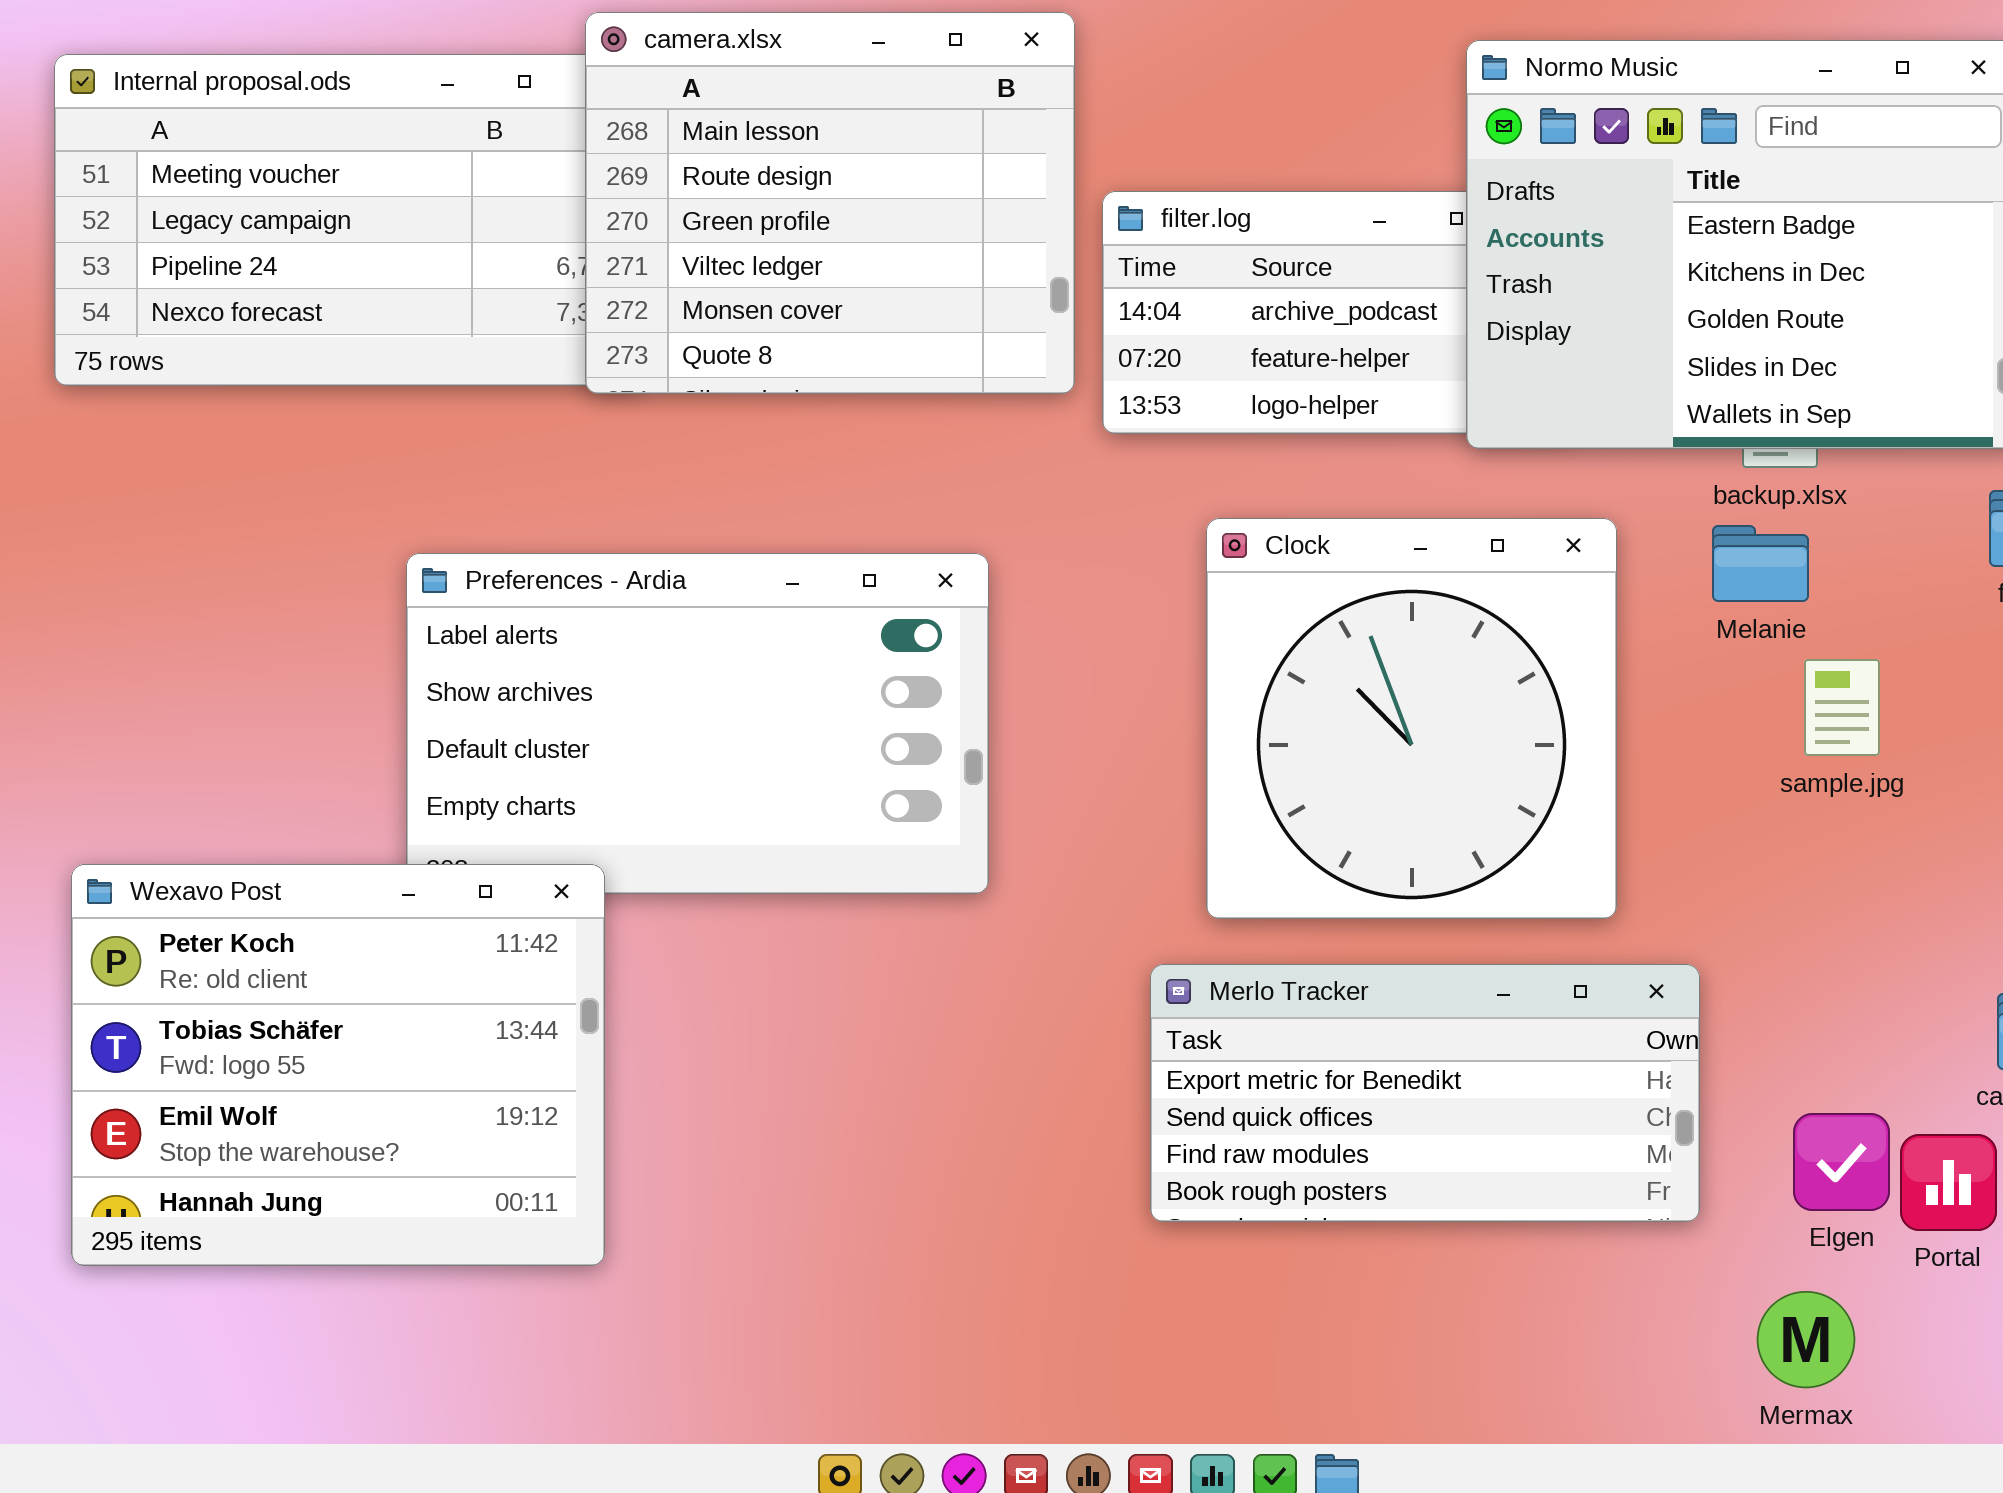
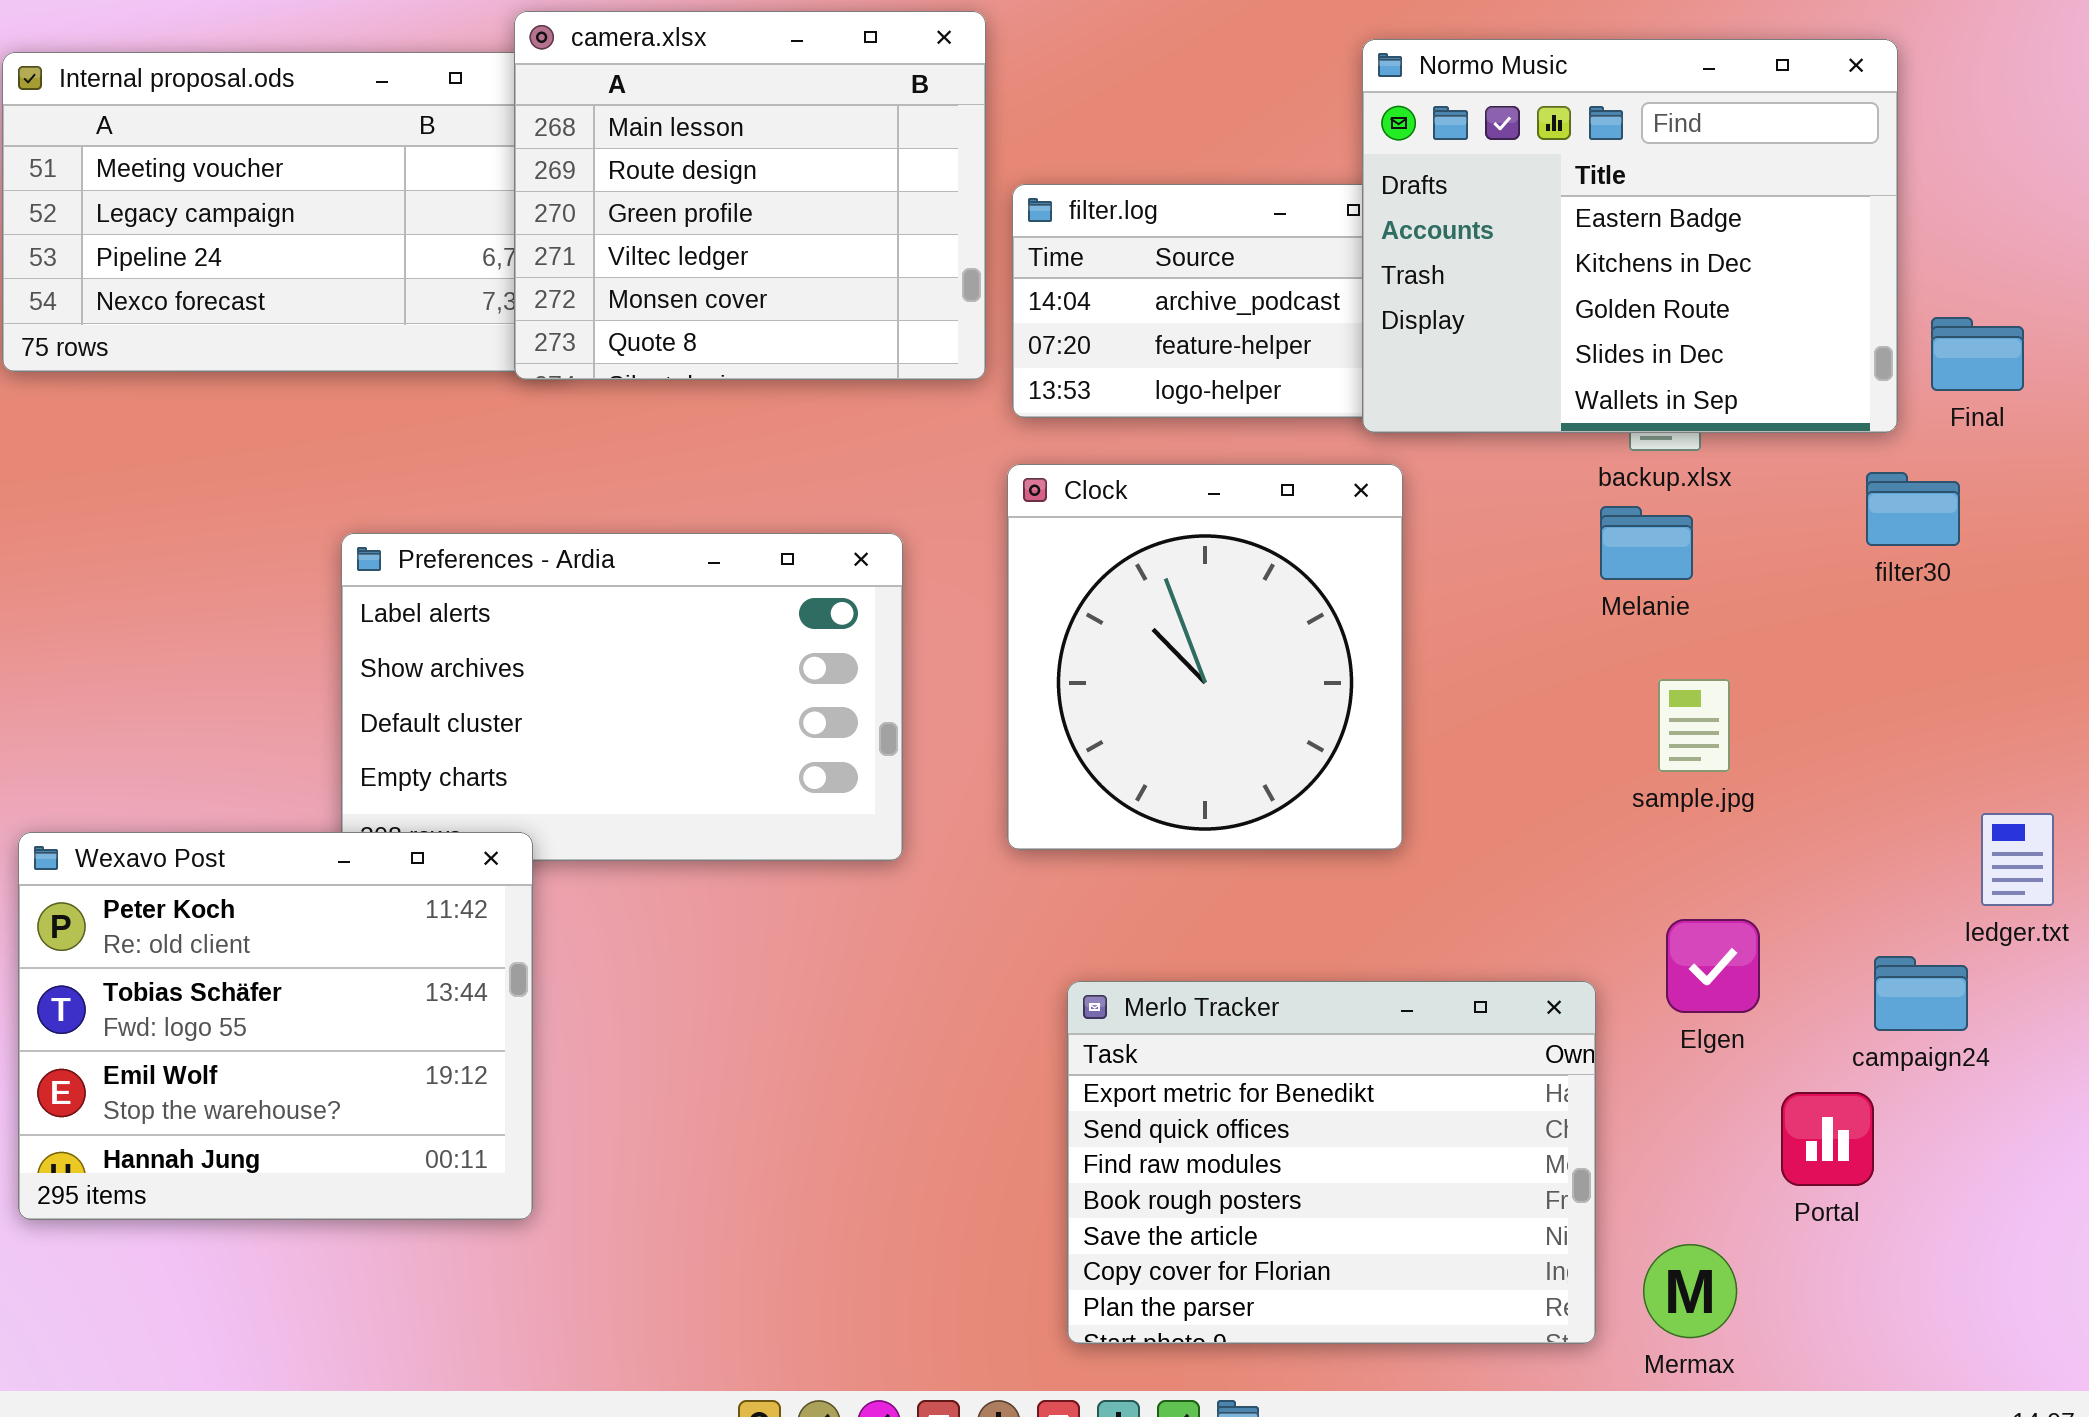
Clock: [1206,518,1617,919] -> [1007,464,1403,850], moved
sample.jpg: [1804,659,1880,756] -> [1658,679,1730,772], moved
Merlo Tracker: [1150,964,1700,1222] -> [1067,981,1596,1344], moved, resized
Elgen: [1793,1113,1890,1211] -> [1666,919,1760,1013], moved

